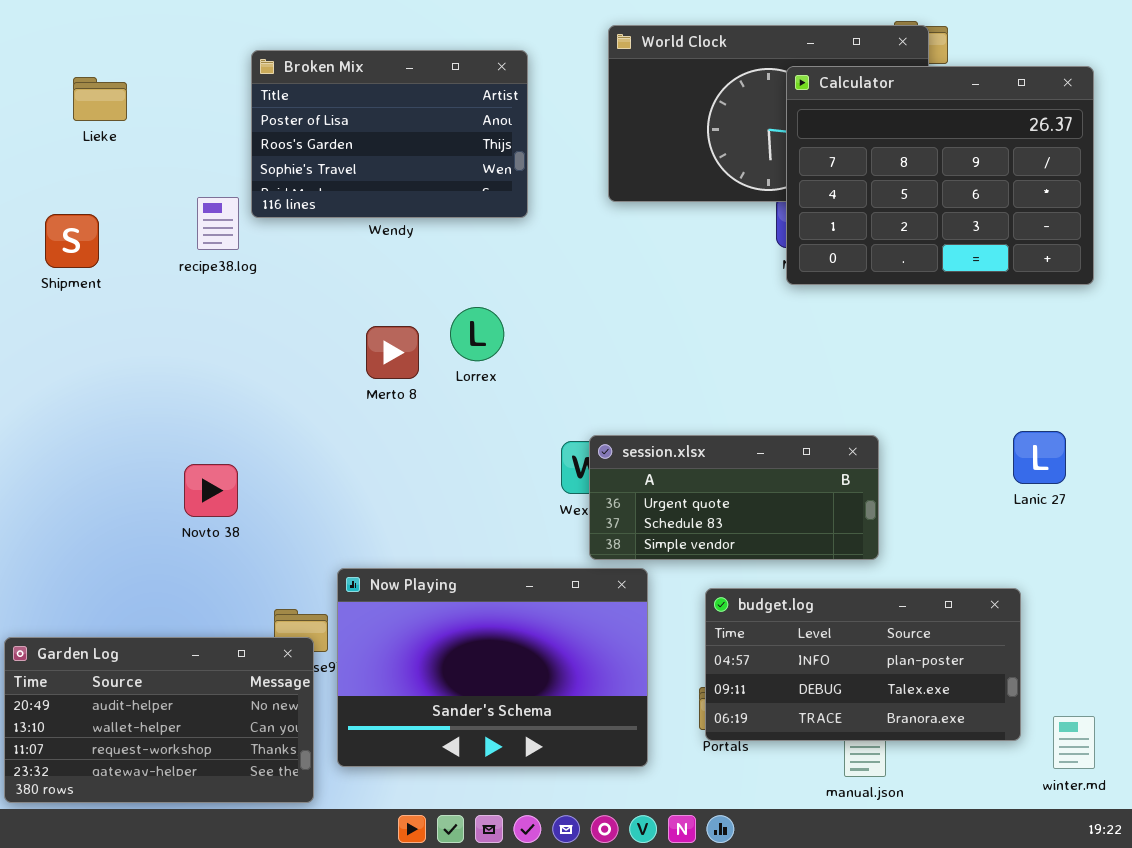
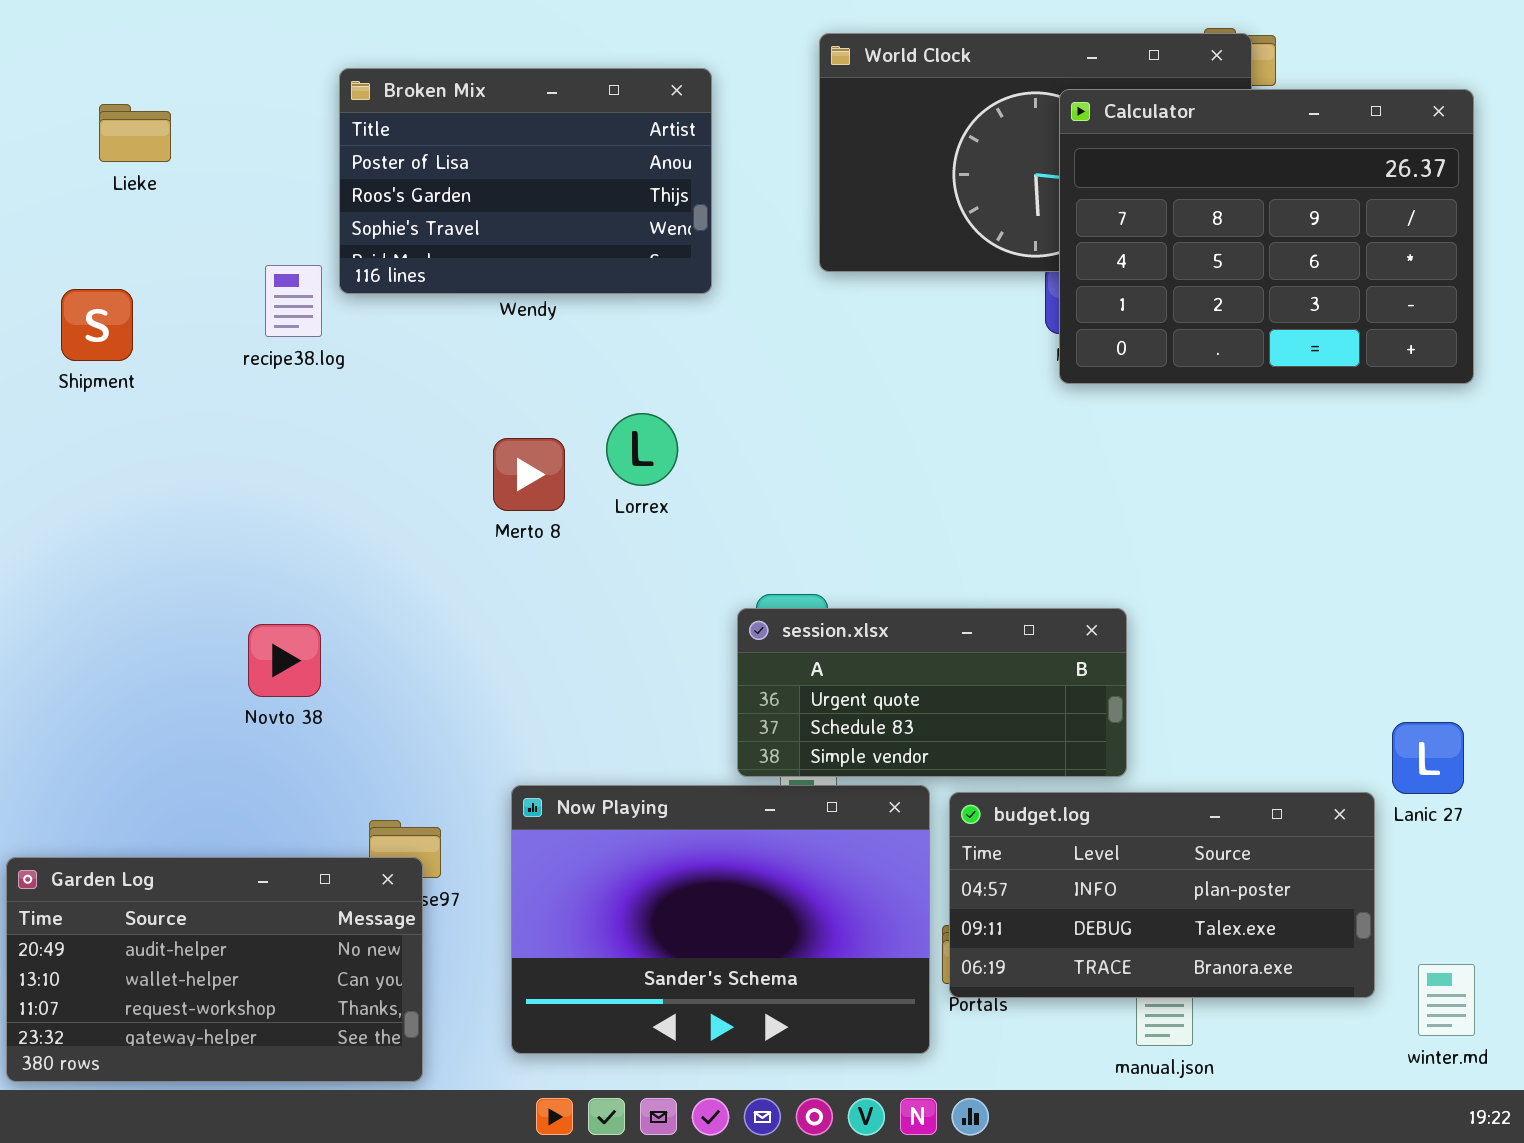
Lanic 27: [1013,431,1066,484] -> [1392,722,1464,794], moved
session.xlsx: [589,435,879,560] -> [737,608,1127,777], moved
Now Playing: [337,568,648,767] -> [511,785,930,1054], moved

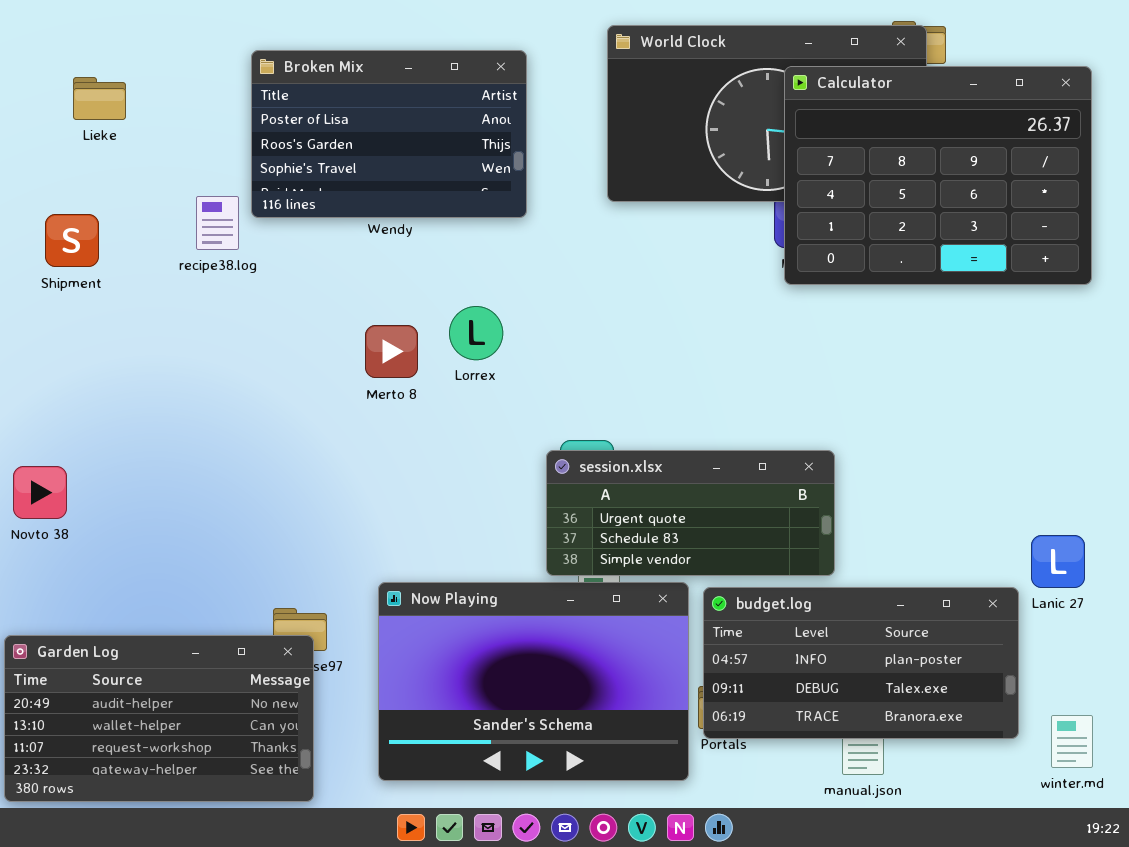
Novto 38: [248,624,321,697] -> [13,466,67,519], moved

